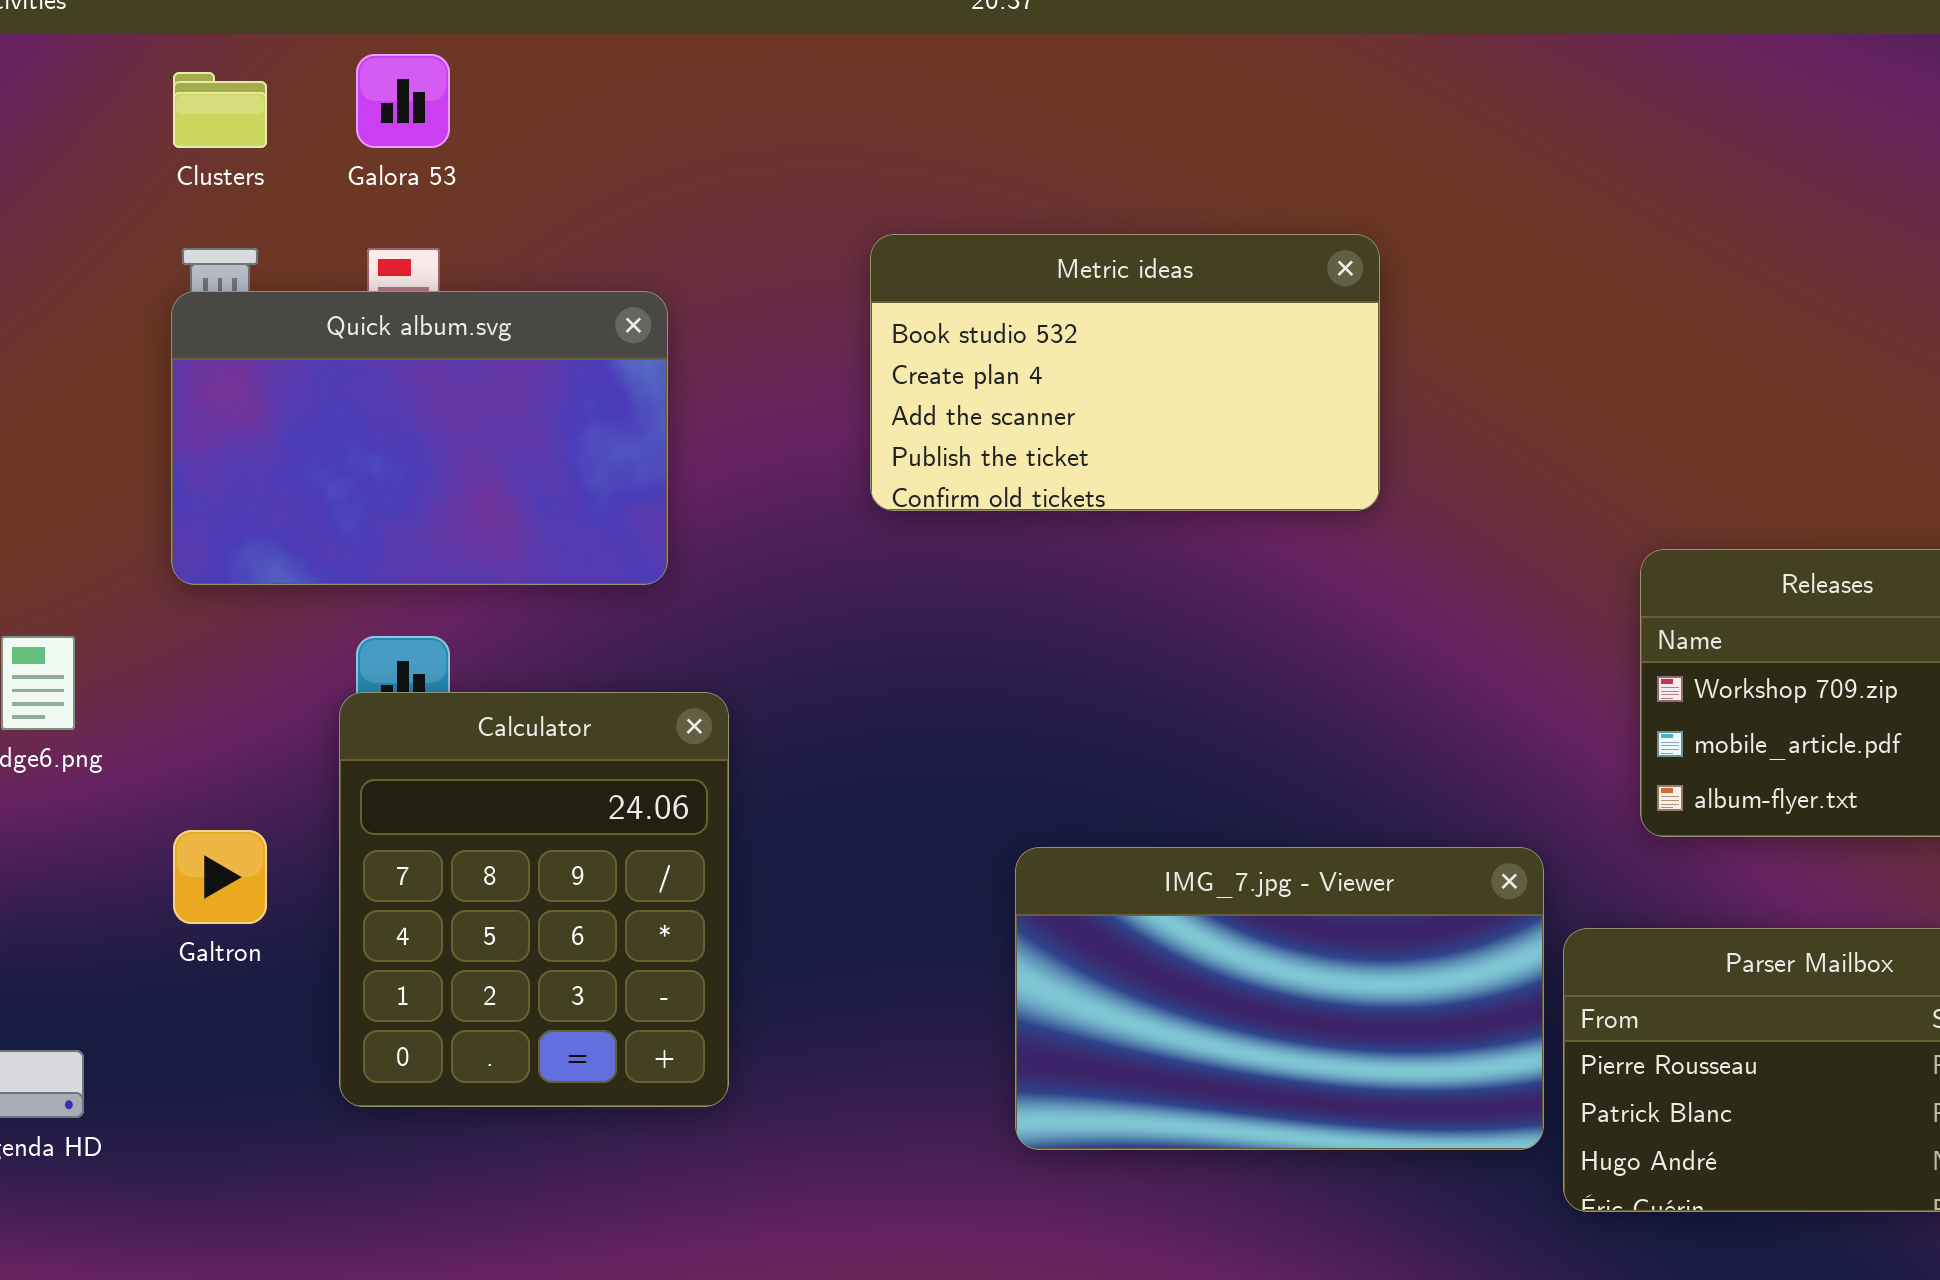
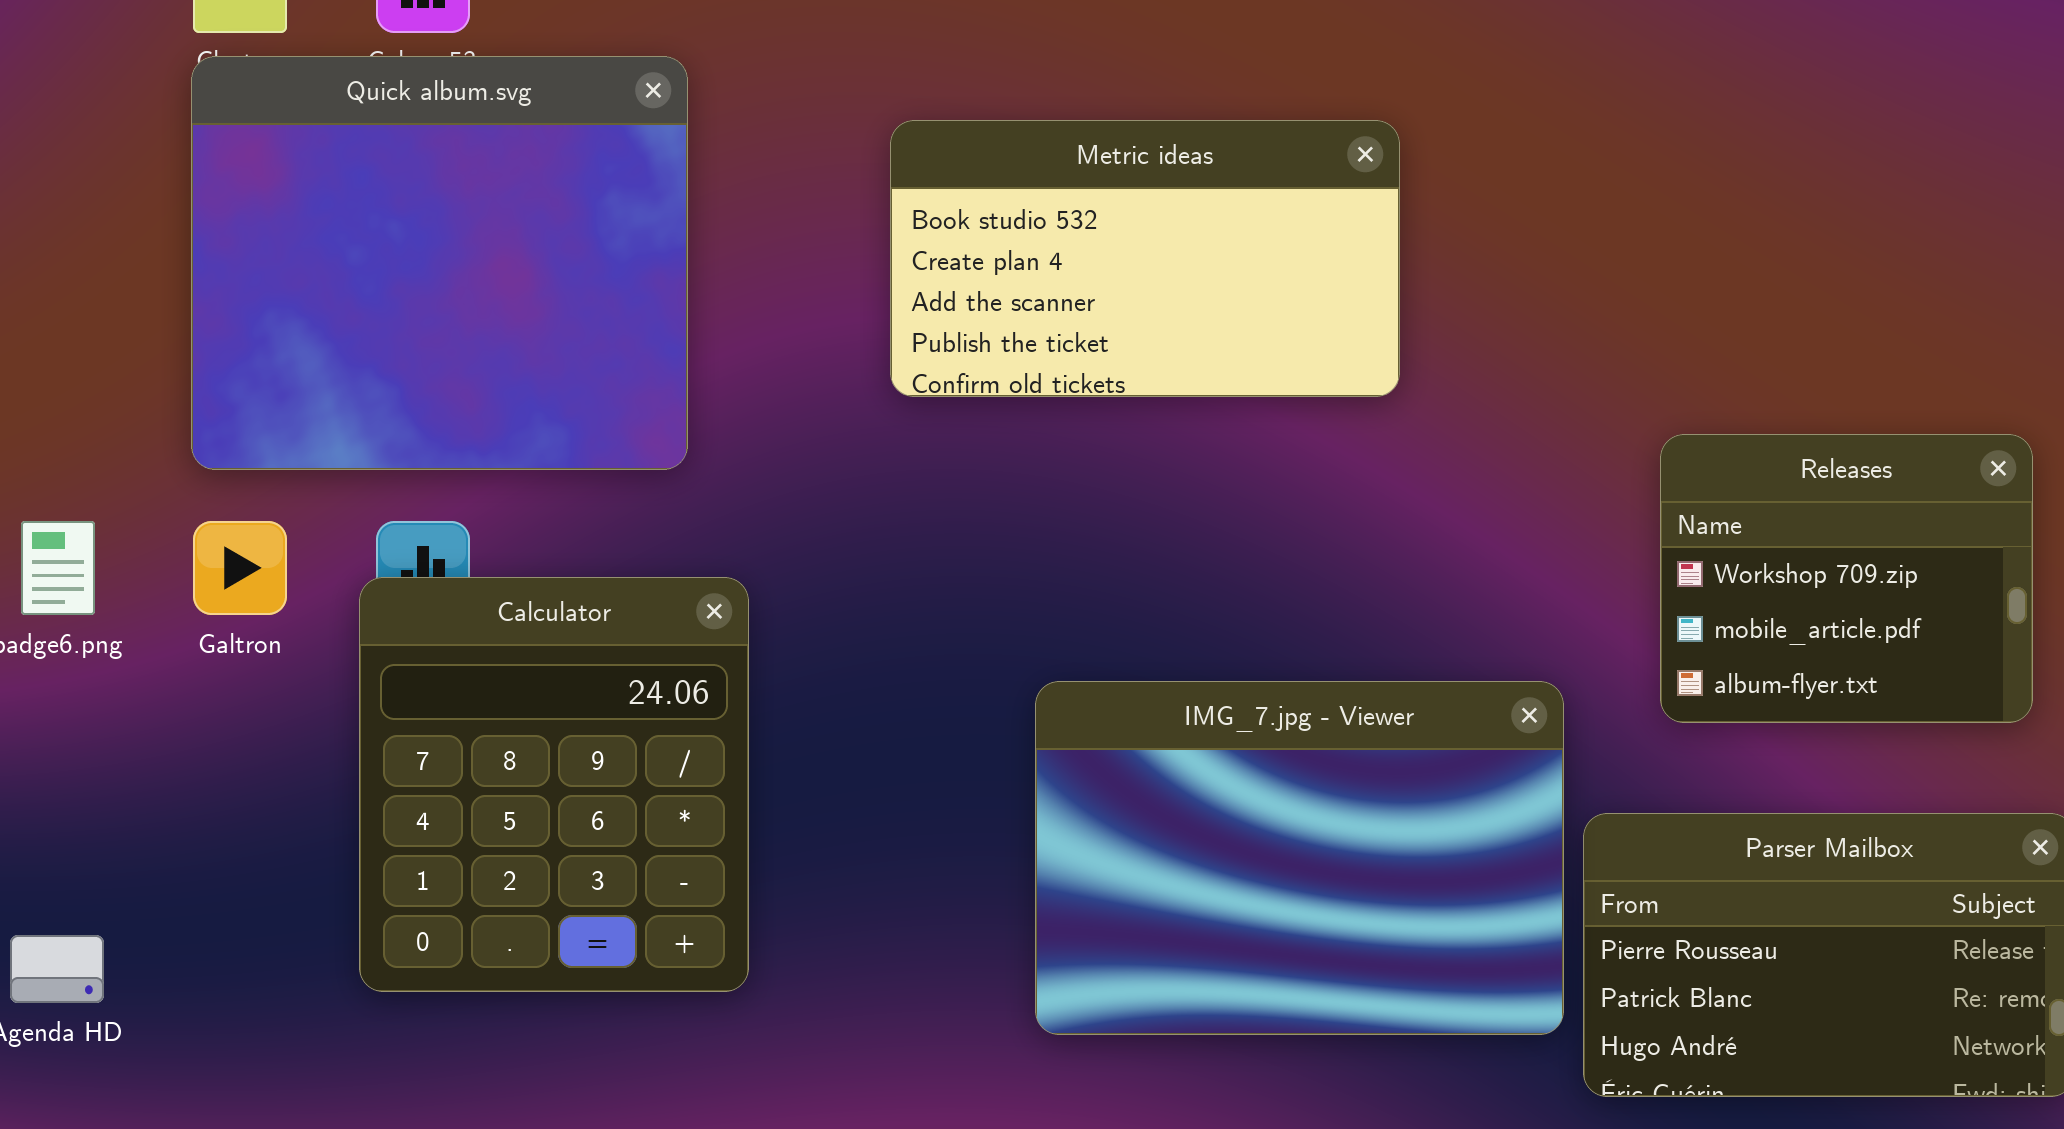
Quick album.svg: [171,291,668,585] -> [191,56,688,470], resized
Galtron: [173,830,267,924] -> [193,521,287,615], moved
IMG_7.jpg - Viewer: [1015,847,1544,1150] -> [1035,681,1564,1035], resized

